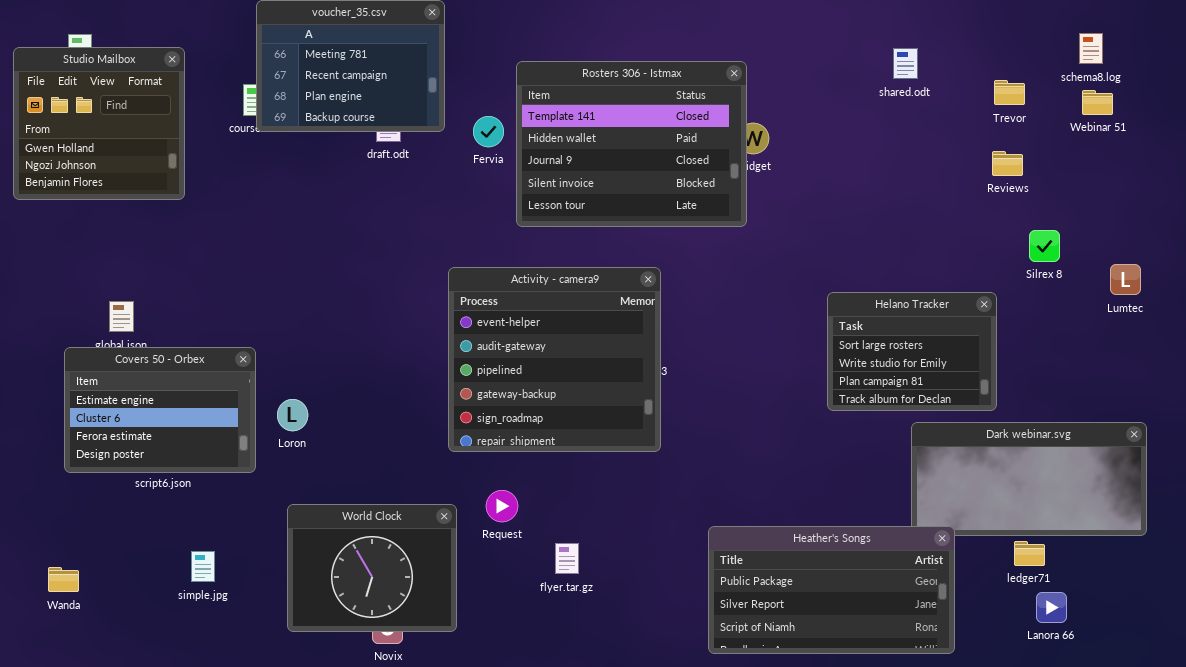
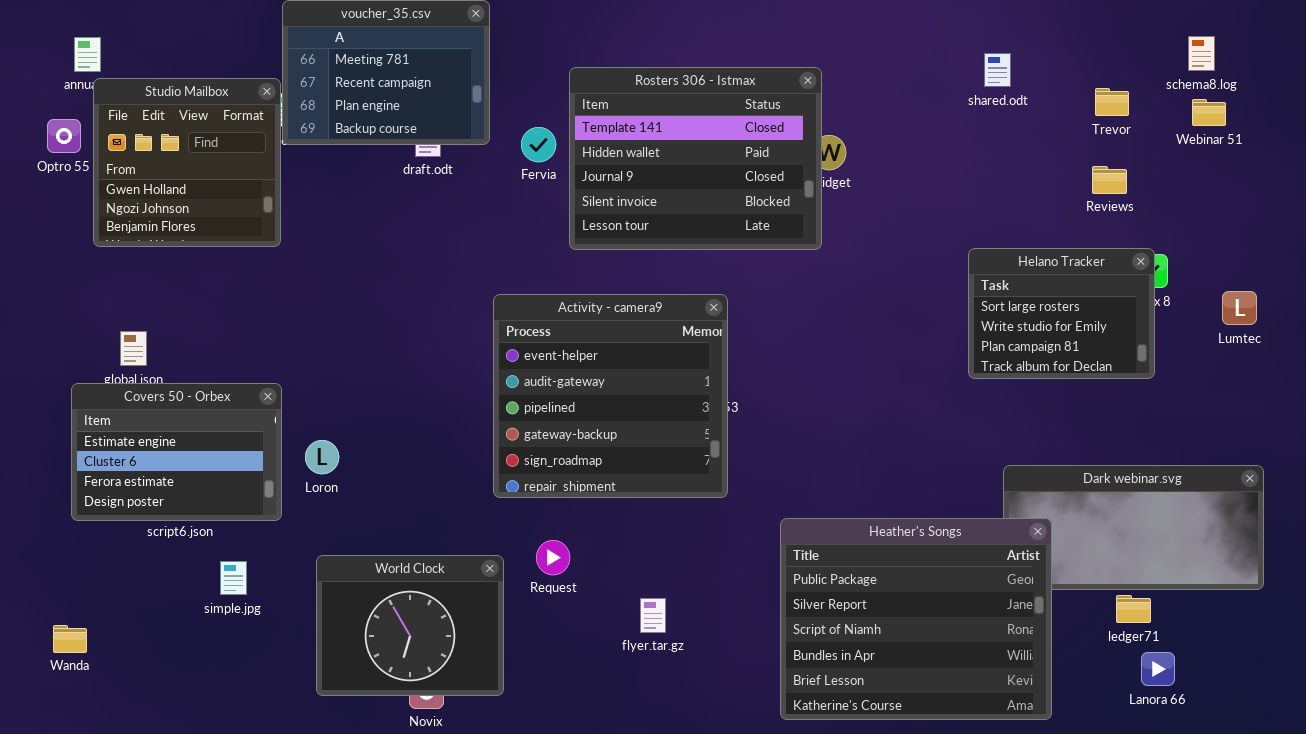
Studio Mailbox: [13,47,185,200] -> [93,78,281,247], moved
Helano Tracker: [827,292,997,411] -> [968,248,1155,379], moved
Heather's Songs: [708,526,955,654] -> [780,518,1052,720], resized
flyer.tar.gz: [555,543,579,574] -> [640,598,666,633], moved
simple.jpg: [191,551,215,582] -> [220,561,247,595], moved

